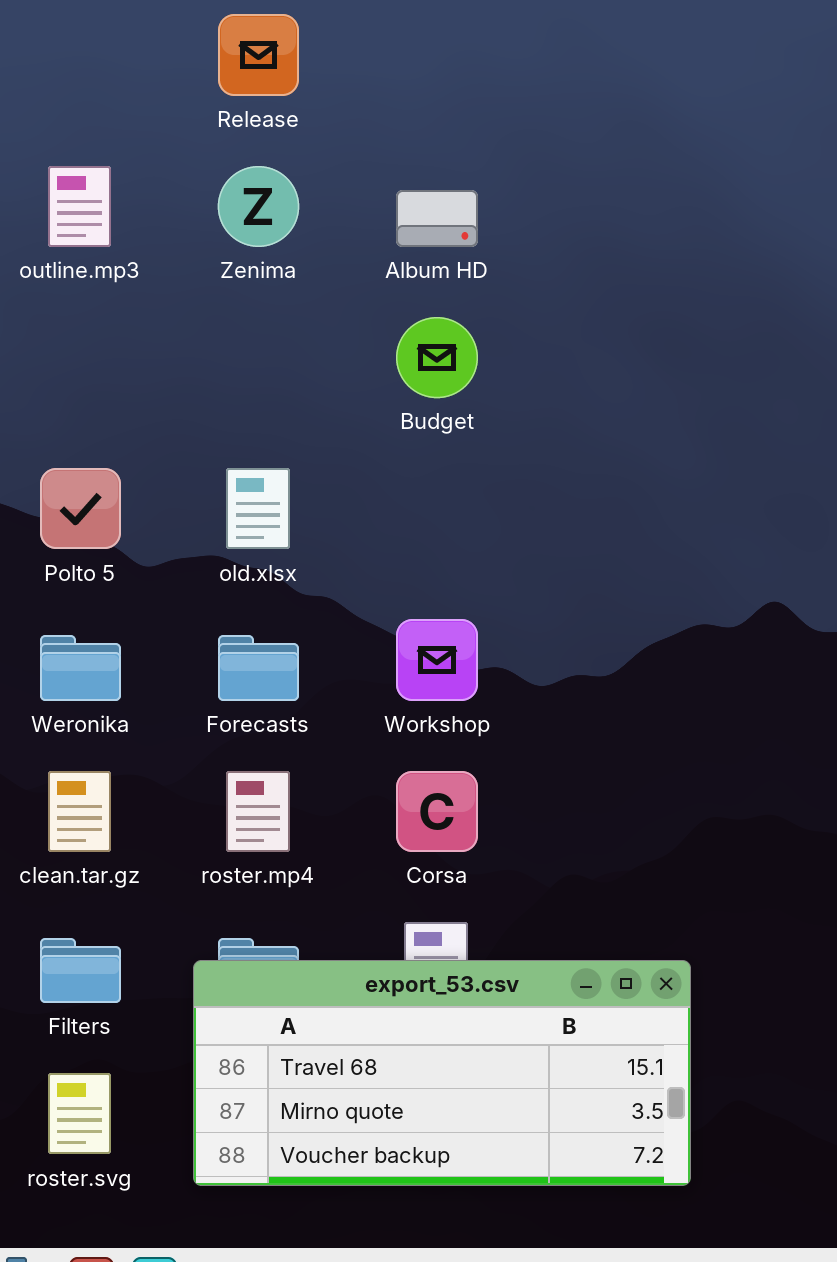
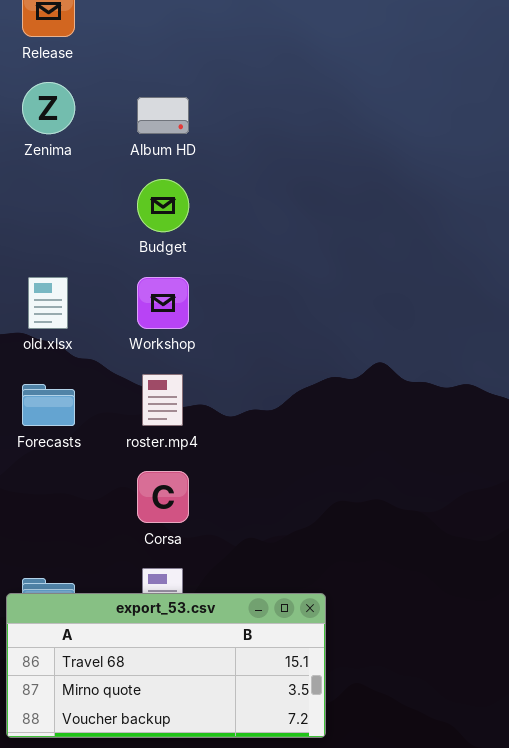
Workshop: [396,619,478,701] -> [137,277,189,329], moved
roster.mp4: [226,771,290,852] -> [142,374,183,426], moved

